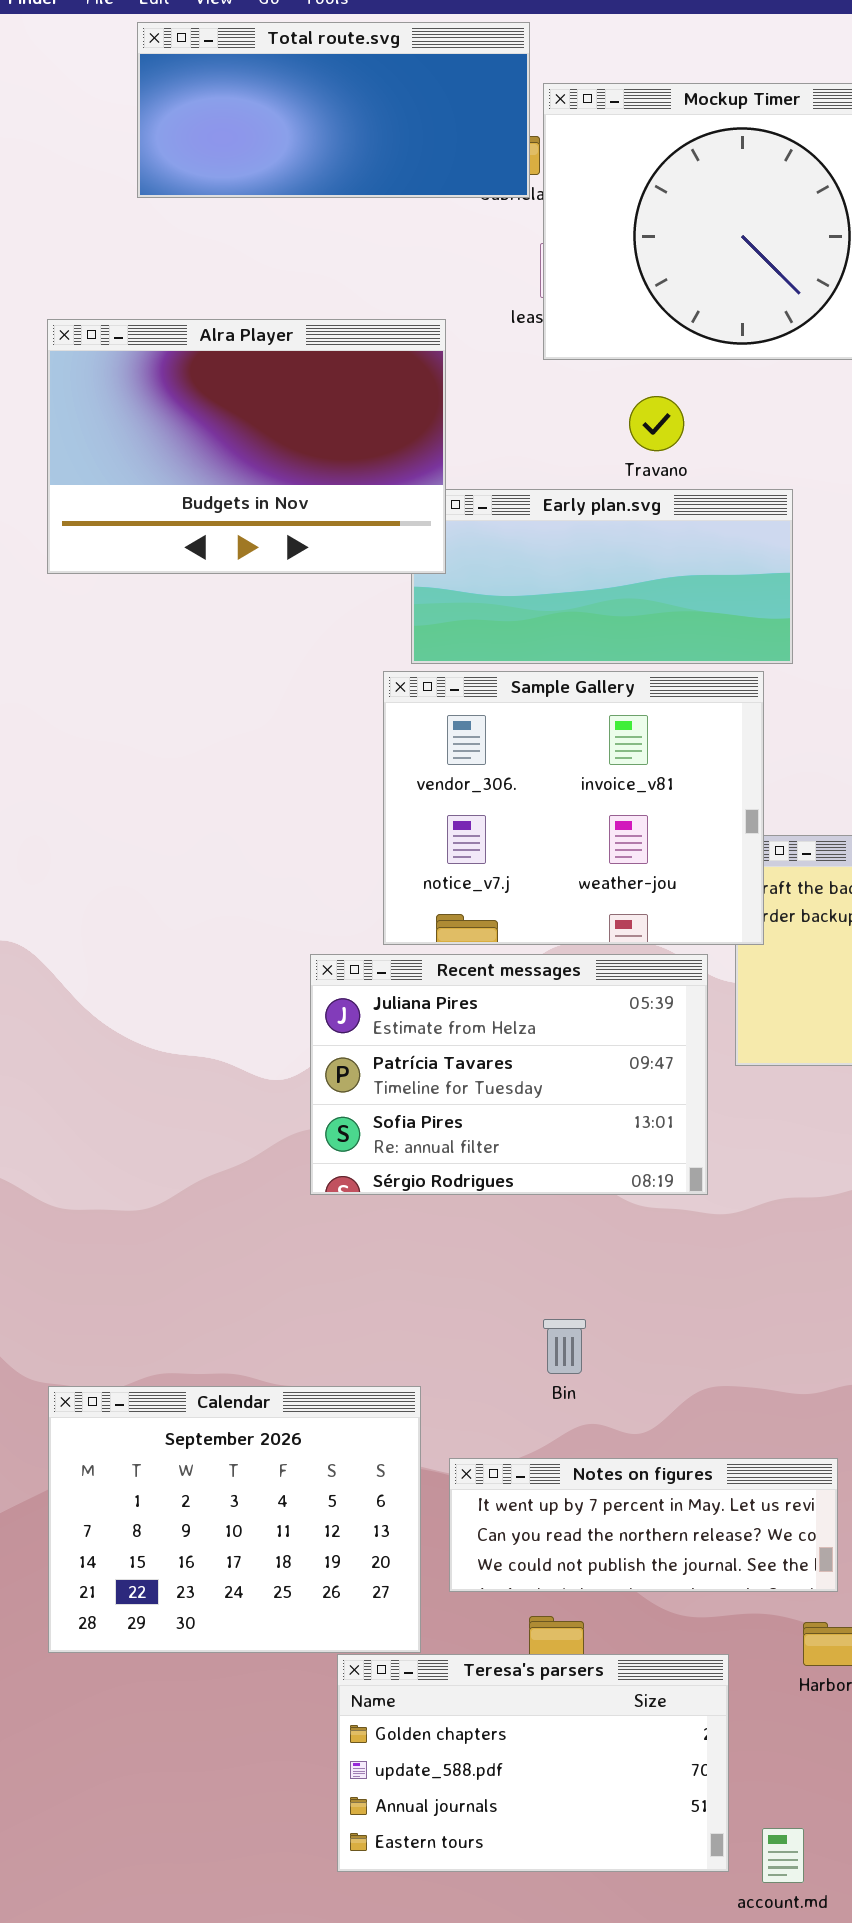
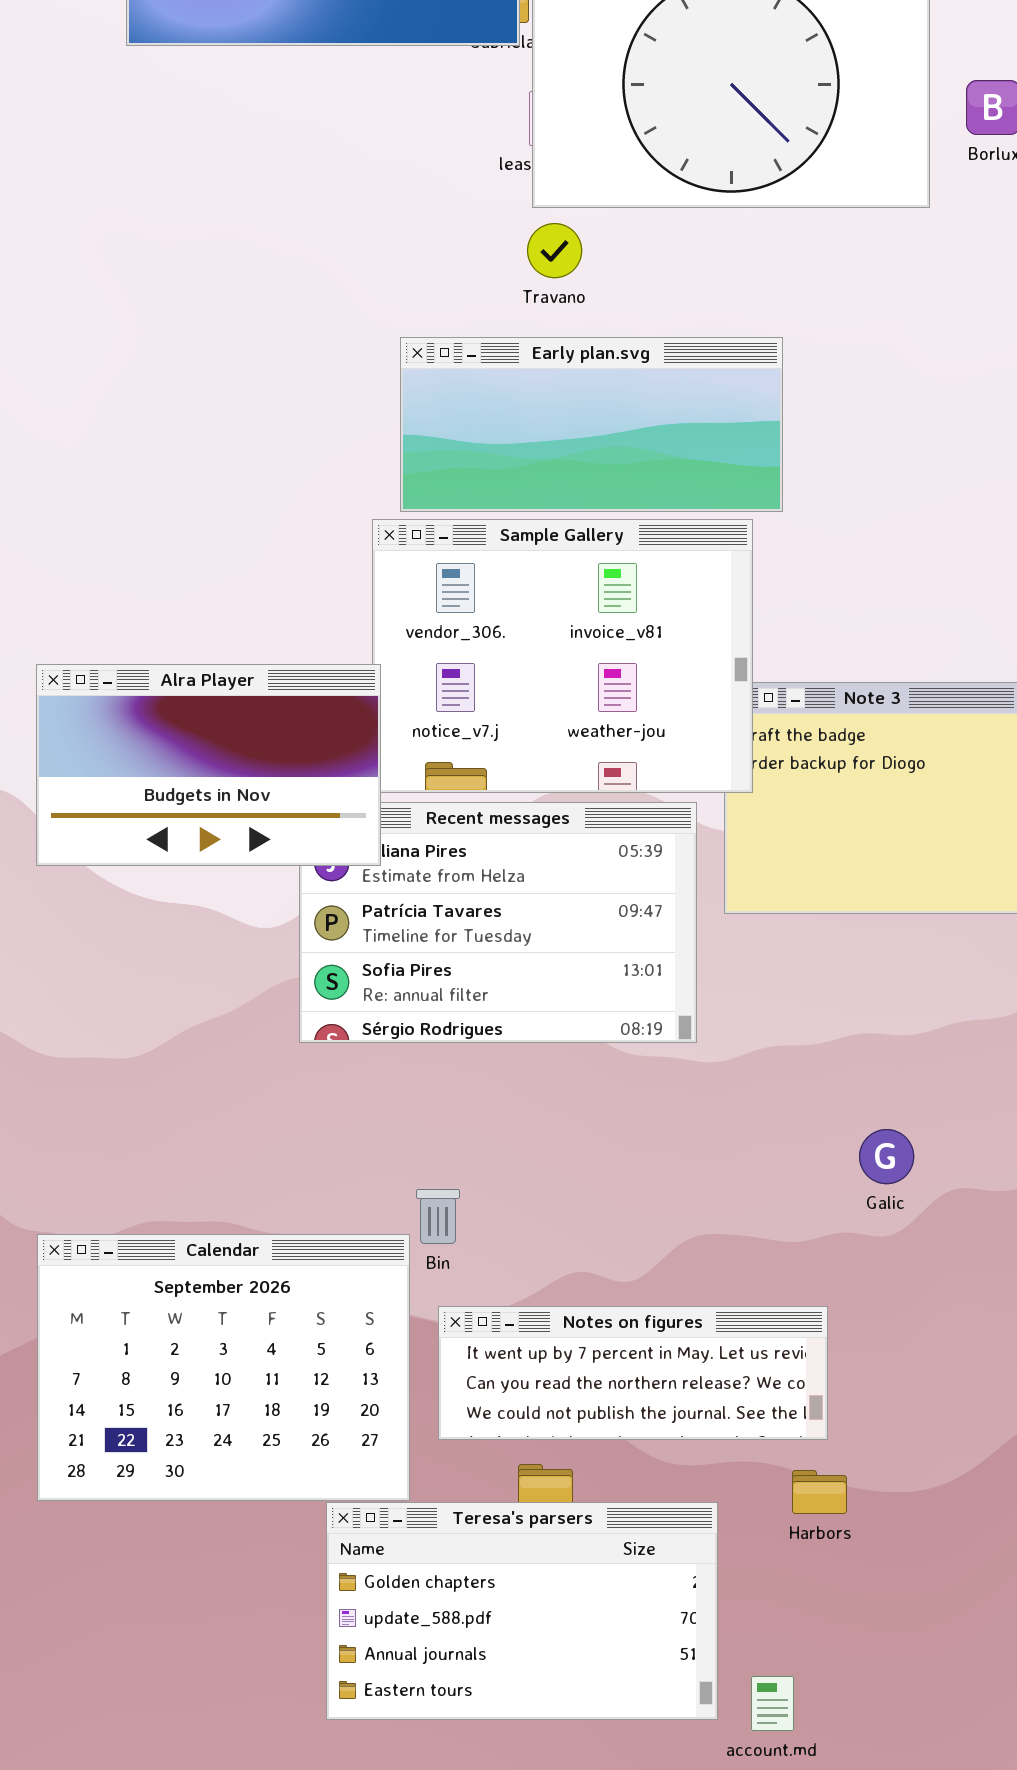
Alra Player: [47,319,446,574] -> [36,664,381,866], moved, resized
Travano: [629,396,684,451] -> [527,223,582,278], moved
Bin: [543,1319,586,1374] -> [416,1189,460,1244], moved

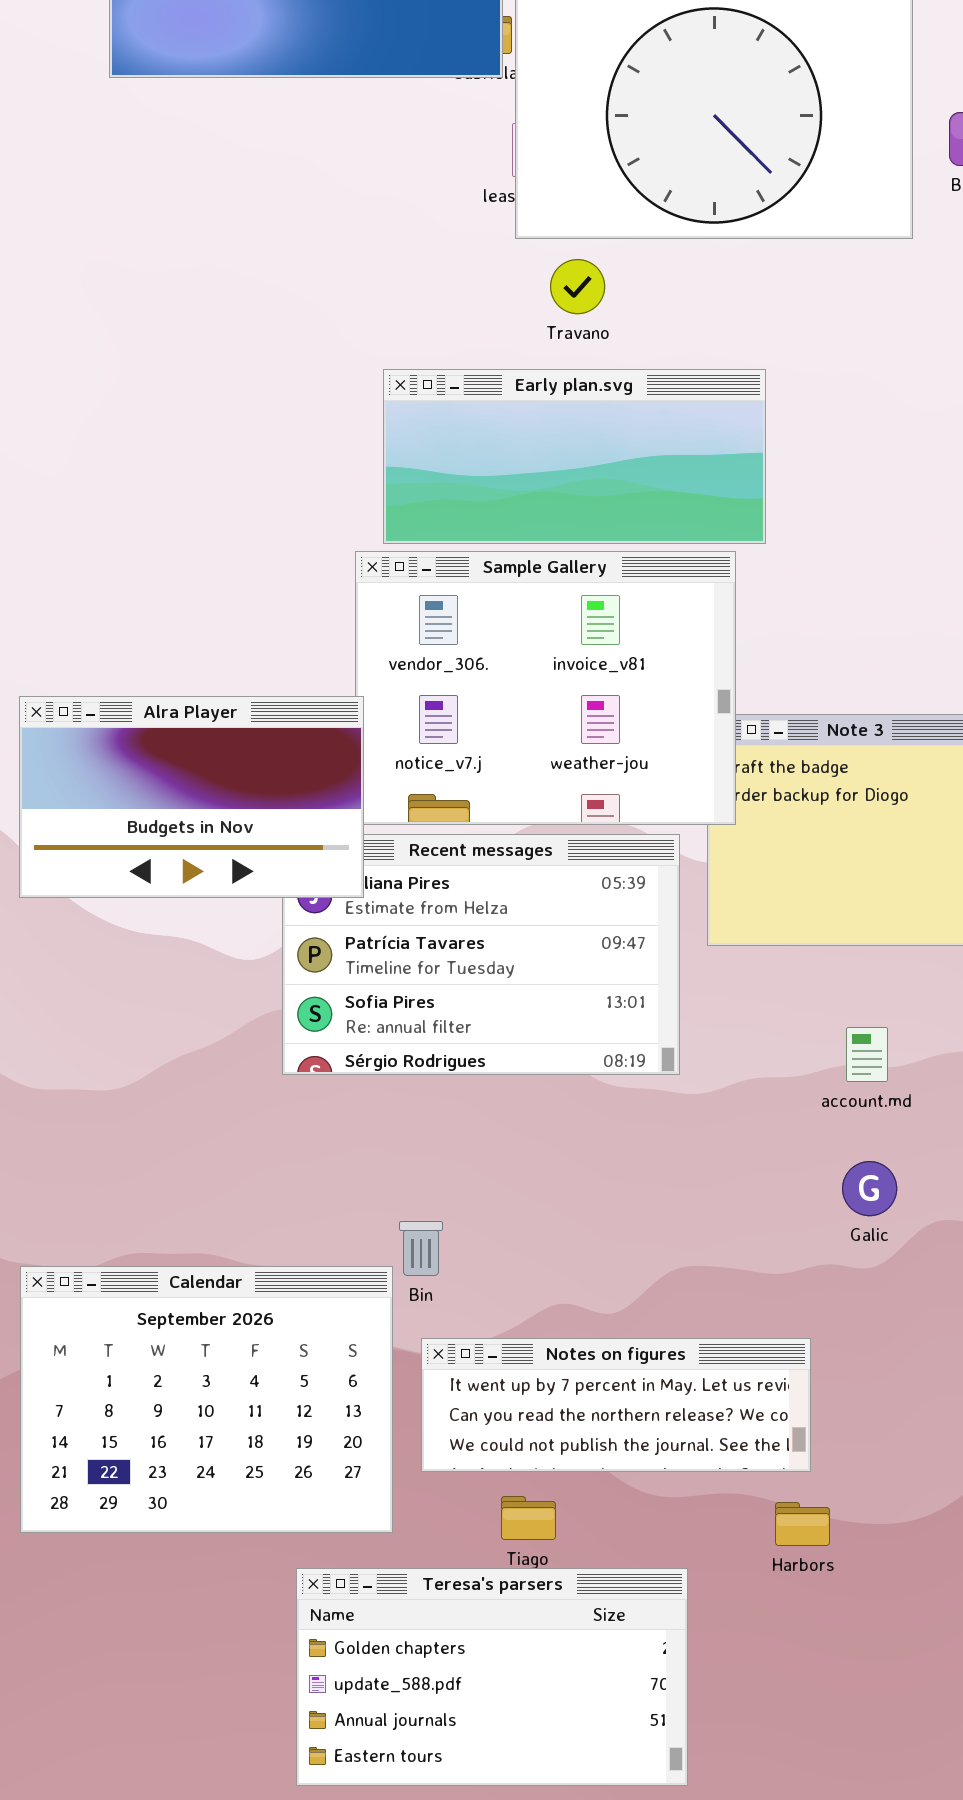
Travano: [527,223,582,278] -> [550,259,605,314], moved
Teresa's parsers: [326,1502,718,1720] -> [296,1568,688,1786], moved
account.md: [751,1676,794,1731] -> [846,1027,888,1082], moved

